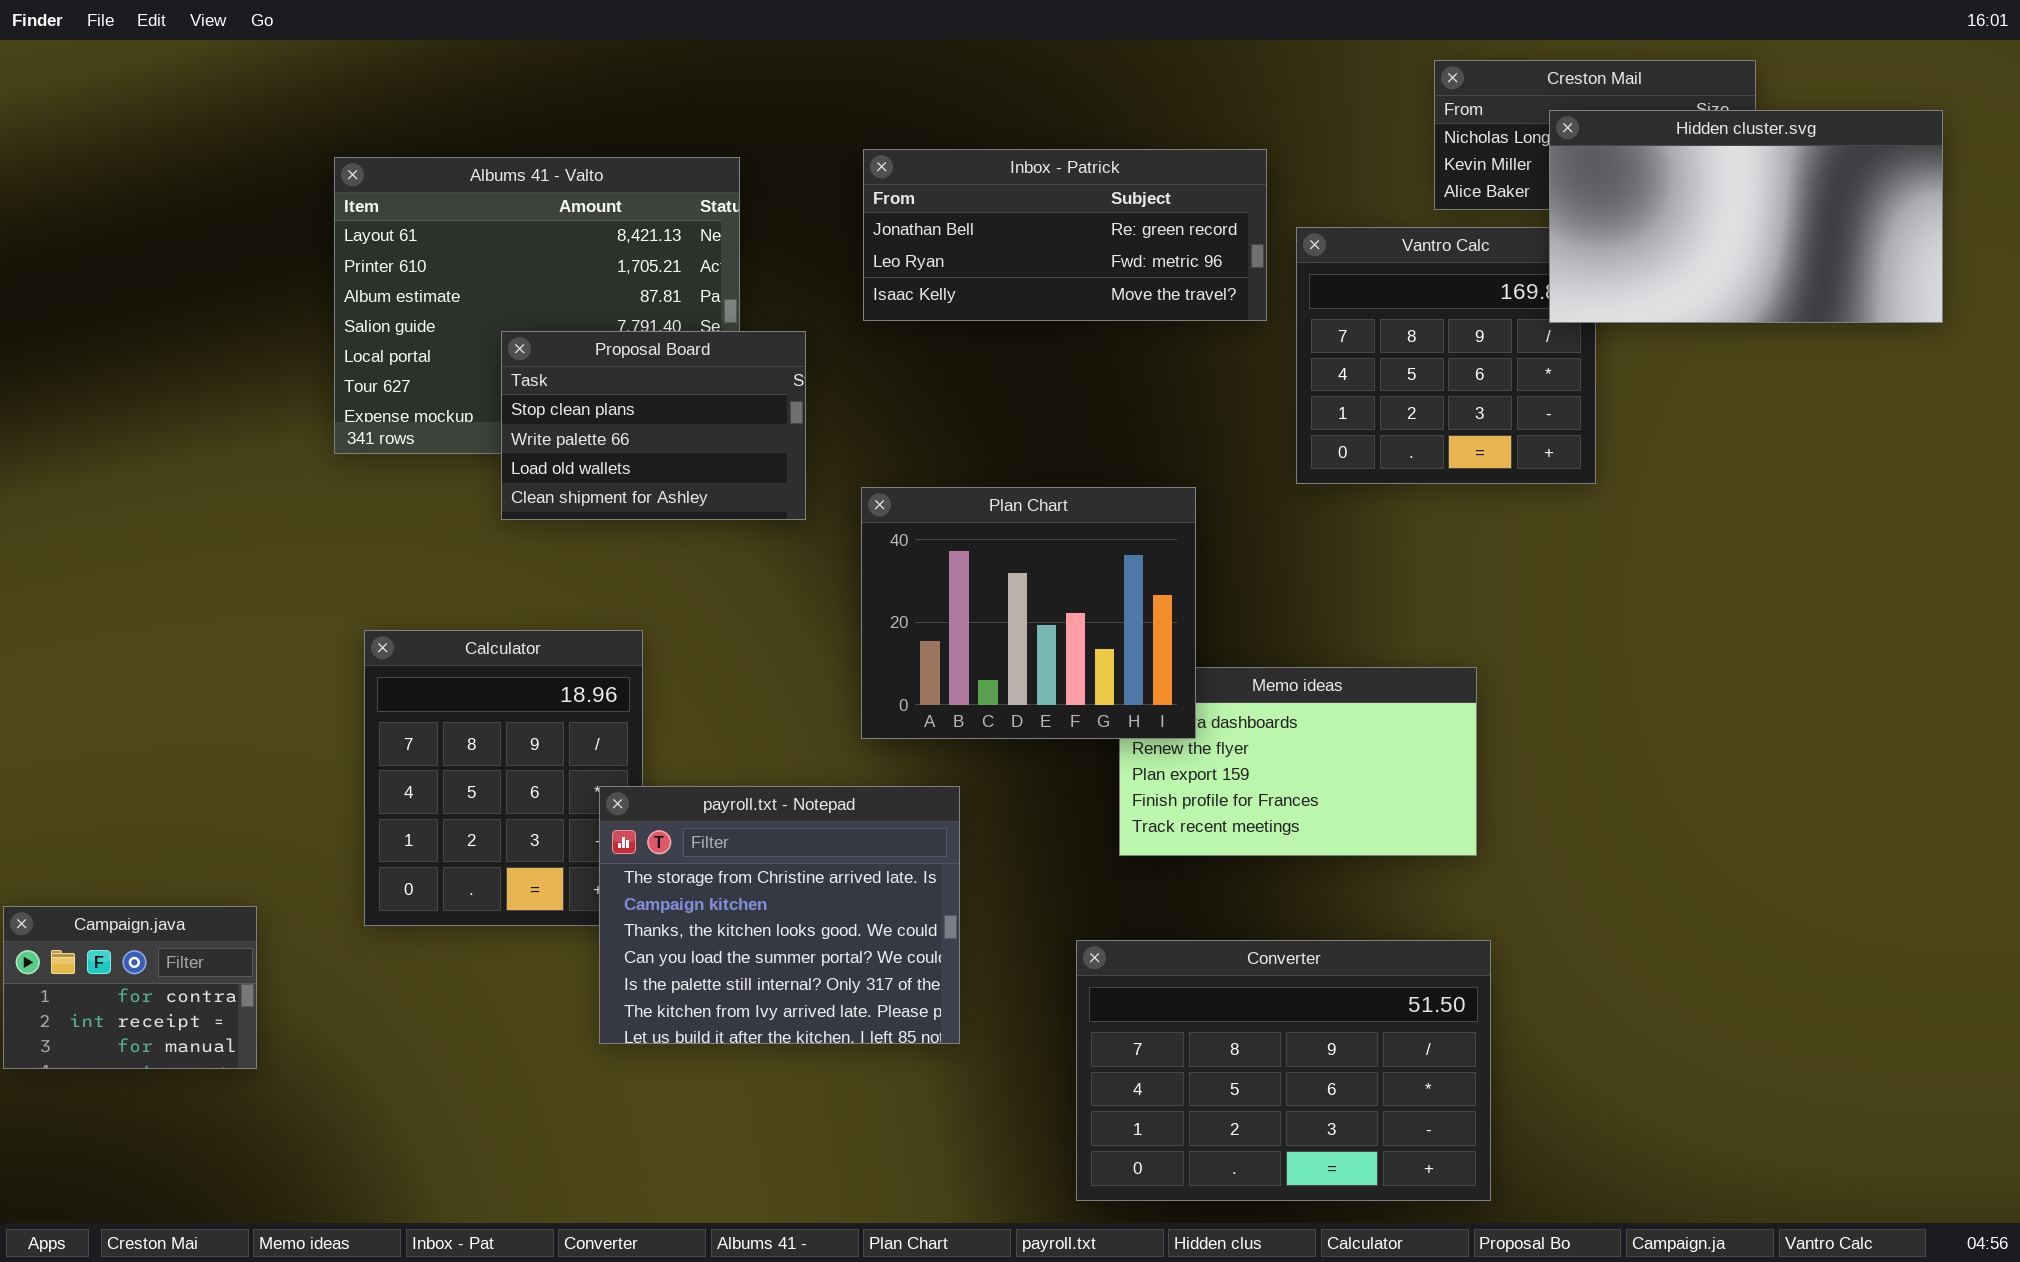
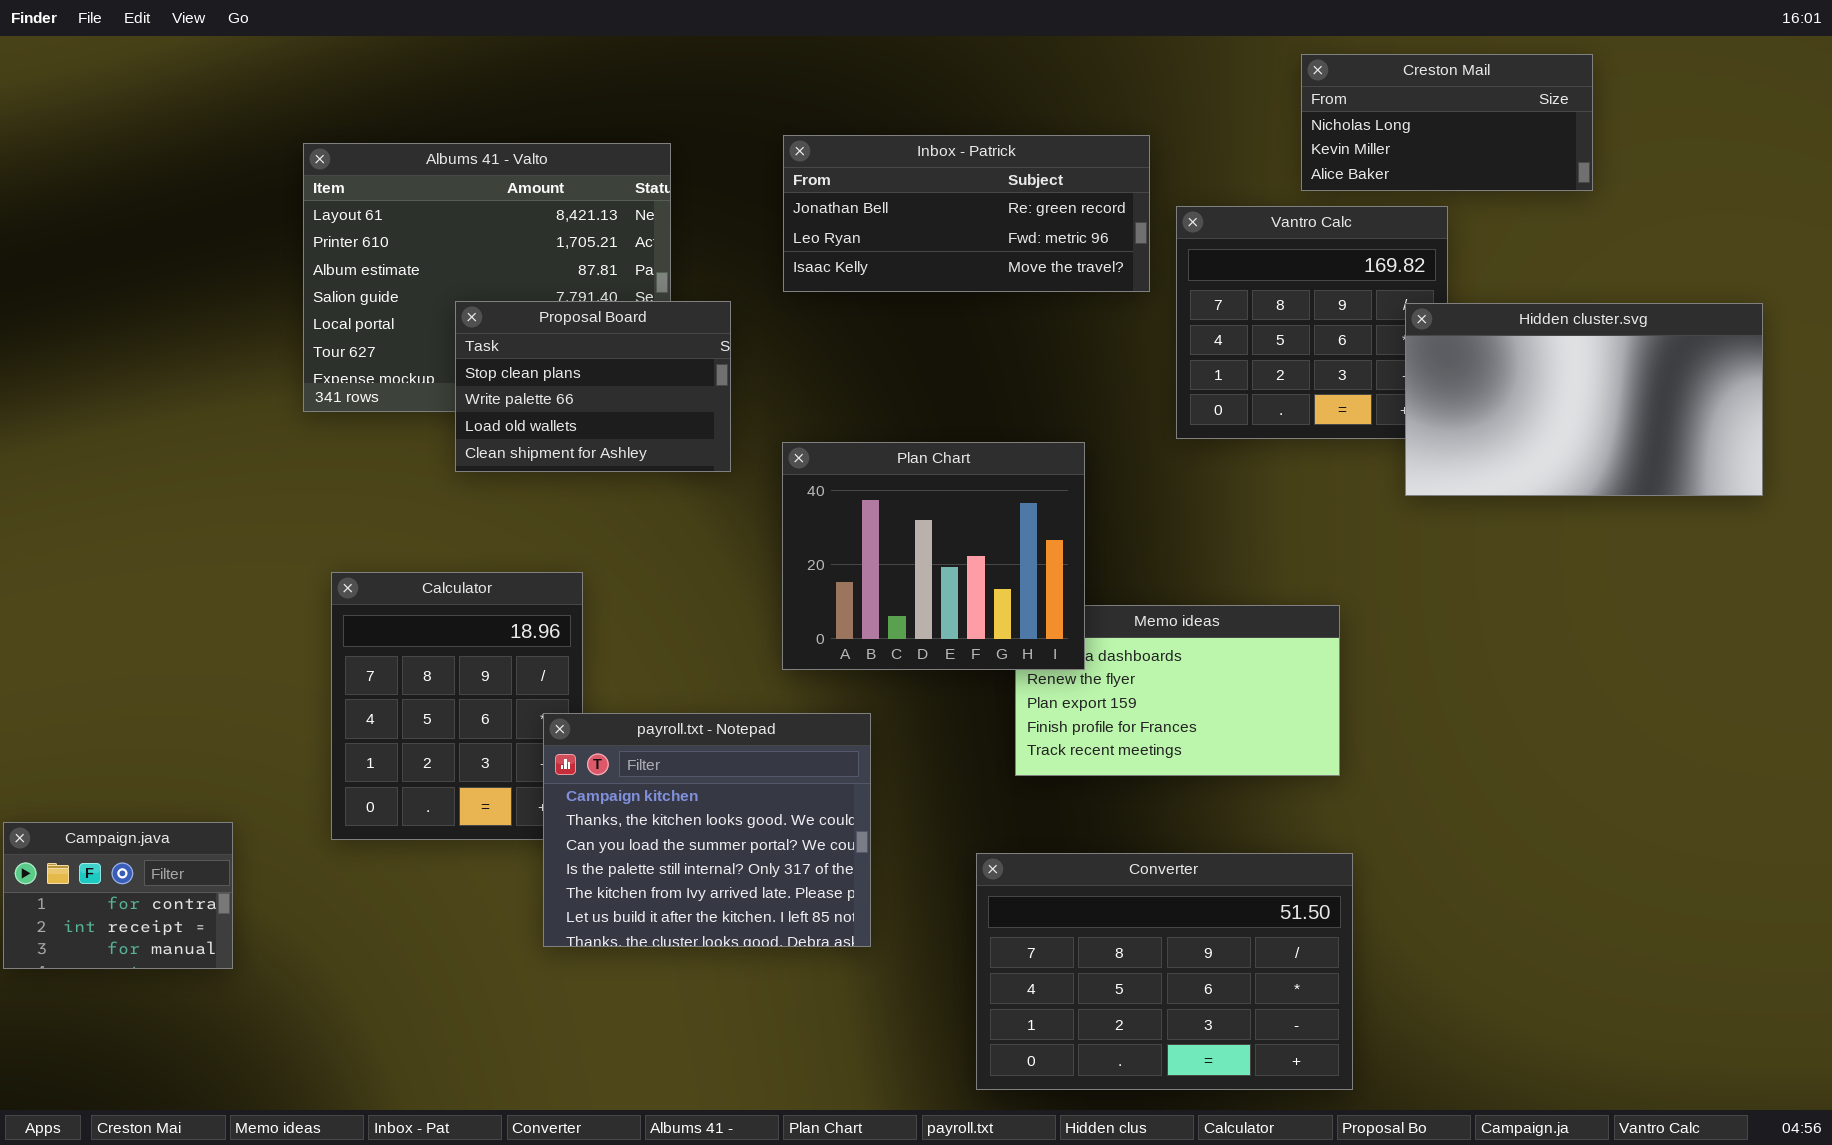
Hidden cluster.svg: [1549,110,1943,323] -> [1405,303,1763,496], moved
payroll.txt - Notepad: [599,786,960,1044] -> [543,713,871,947], scrolled down 1 row

